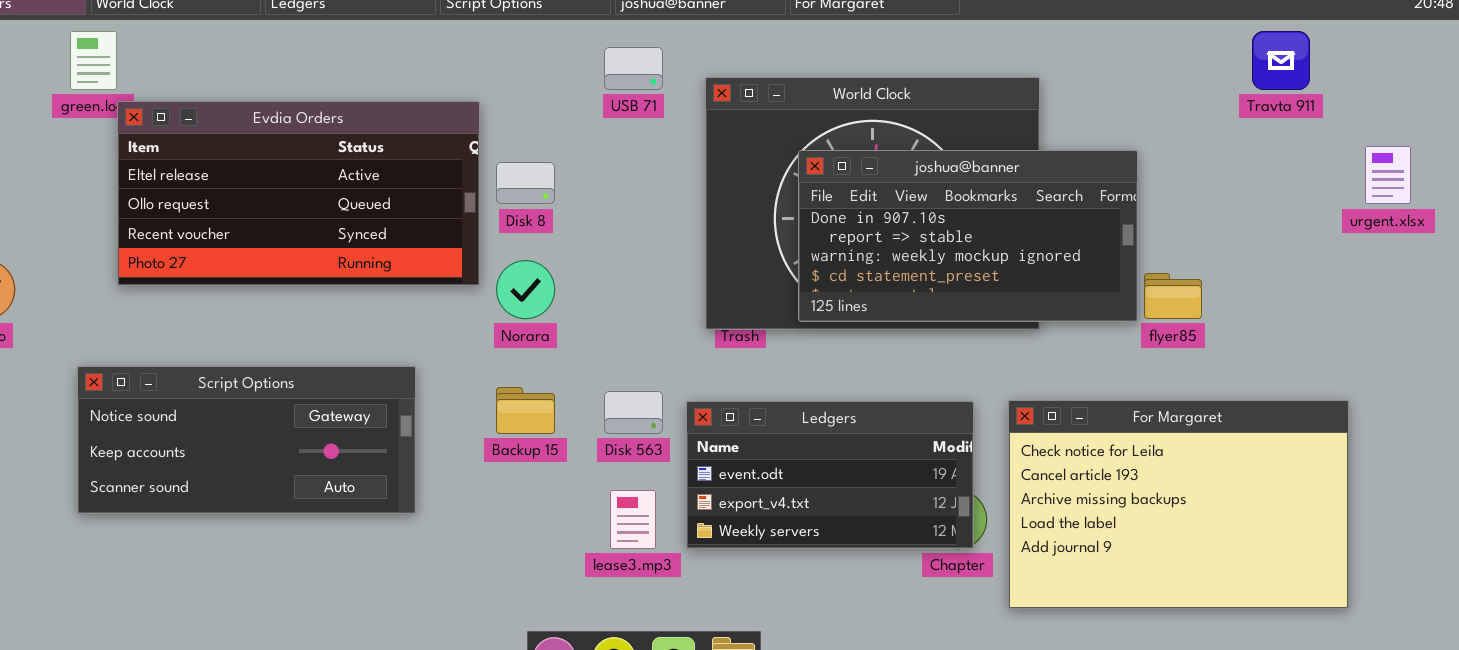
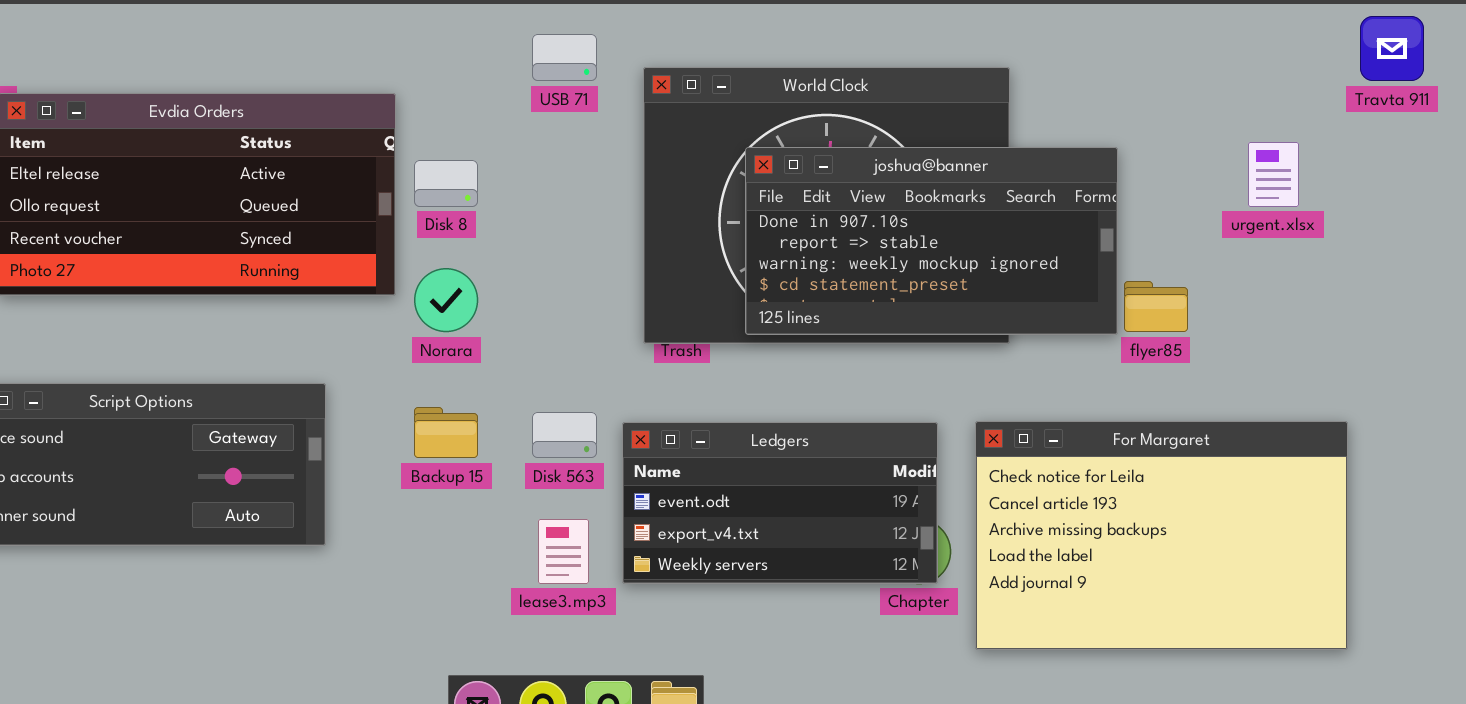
Travta 911: [1252,31,1310,90] -> [1360,16,1424,81], moved
urgent.xlsx: [1365,146,1411,204] -> [1248,142,1299,207], moved

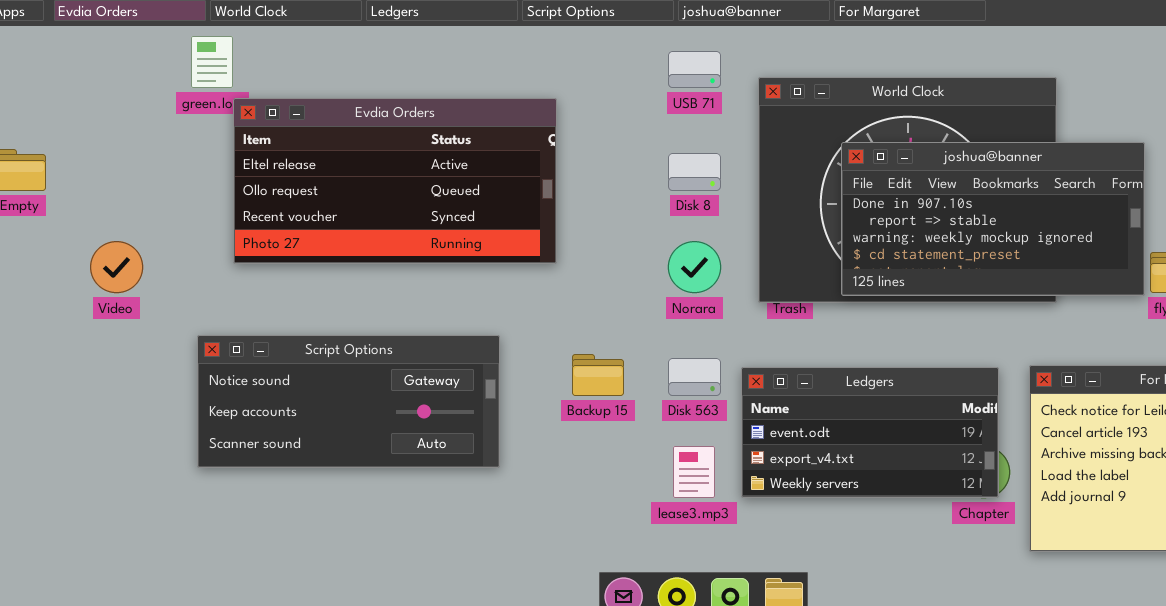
Disk 8: [414,160,478,207] -> [668,153,721,191], moved
Norara: [414,268,478,332] -> [668,241,721,293], moved

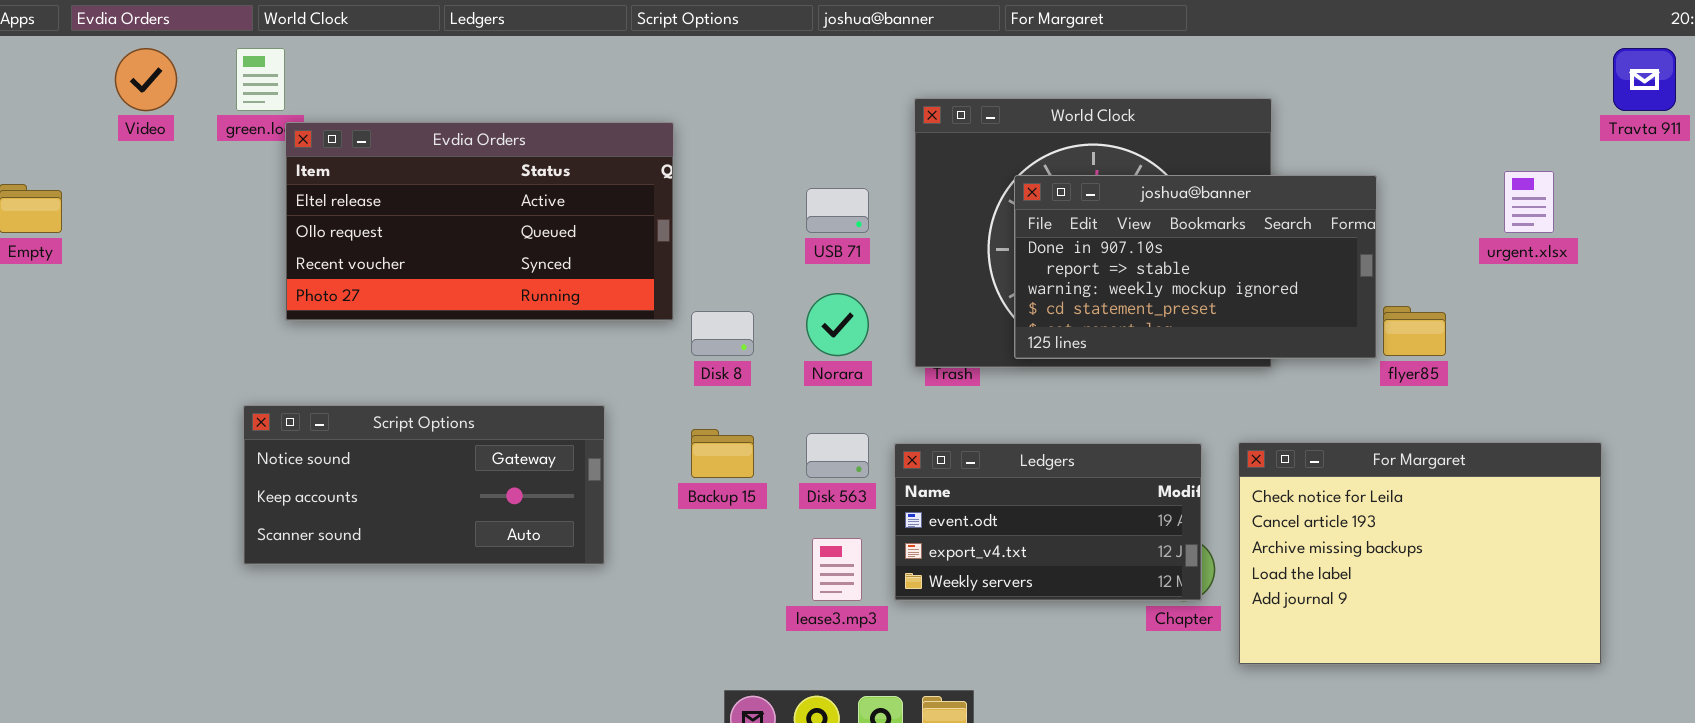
USB 71: [668,51,721,88] -> [806,188,869,233], moved
Disk 8: [668,153,721,191] -> [691,311,754,356], moved
Video: [90,241,143,293] -> [115,48,177,111], moved

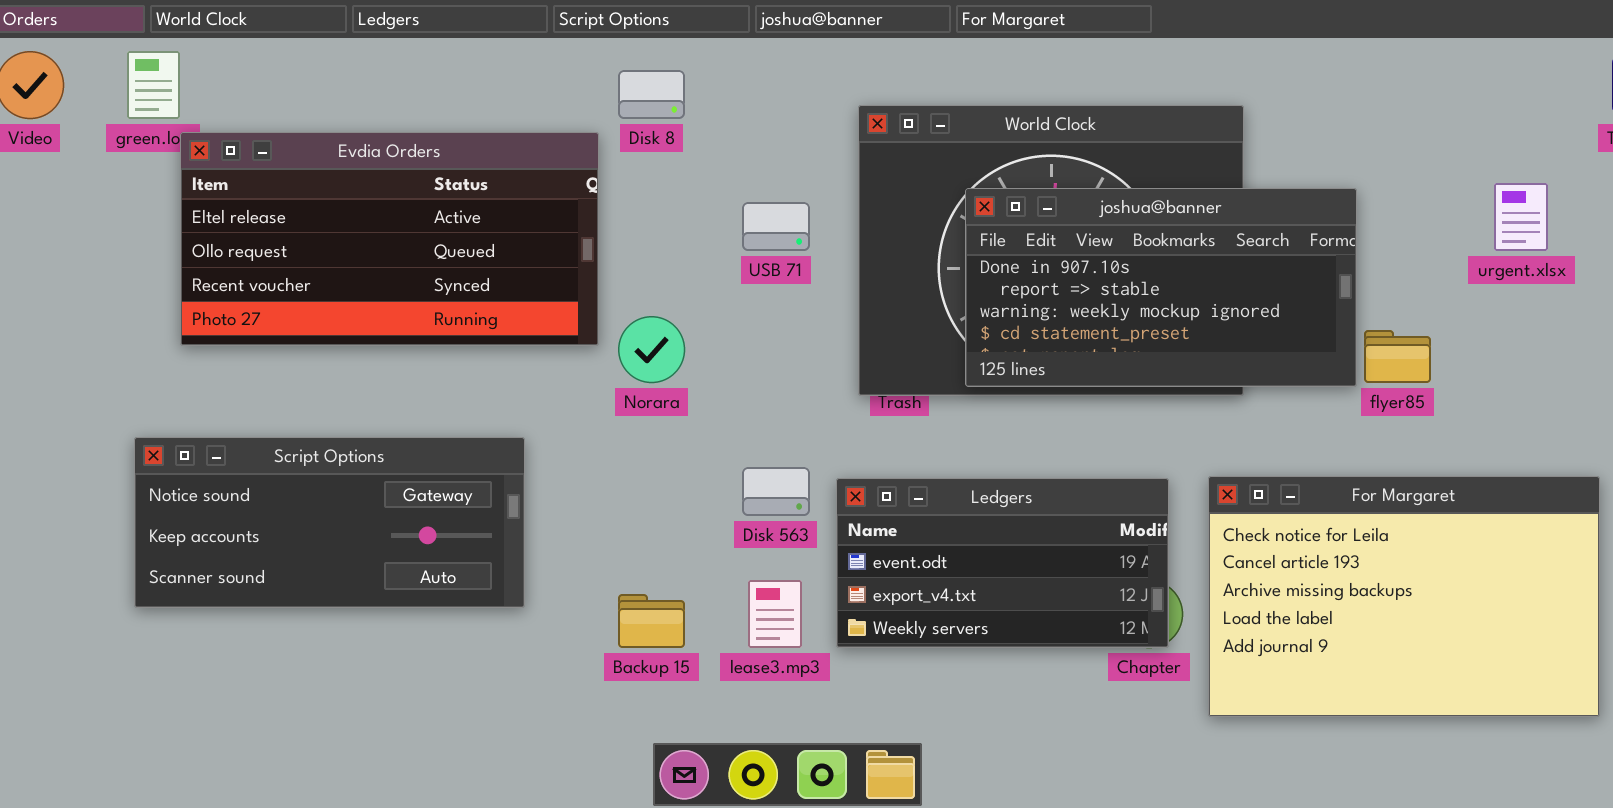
Norara: [806,293,869,356] -> [618,316,685,383], moved
Disk 8: [691,311,754,356] -> [618,70,685,119], moved
Backup 15: [691,429,754,478] -> [618,594,685,648], moved

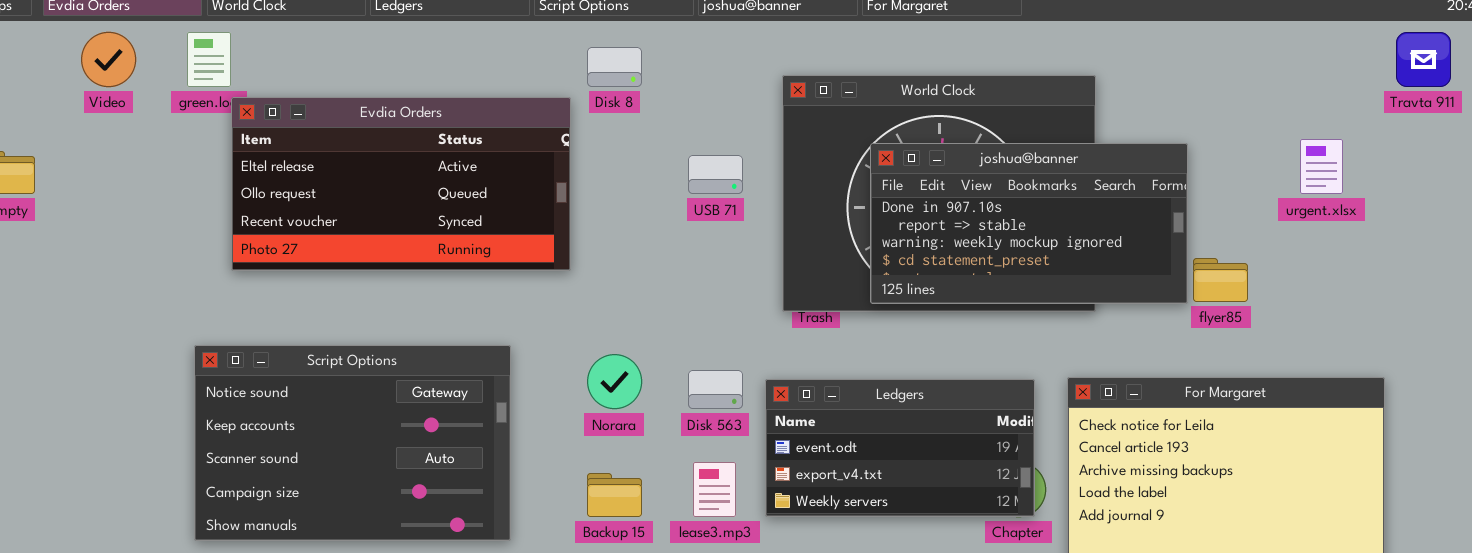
Norara: [618,316,685,383] -> [587,354,642,409], moved
Script Options: [134,437,525,608] -> [194,345,511,541], resized

